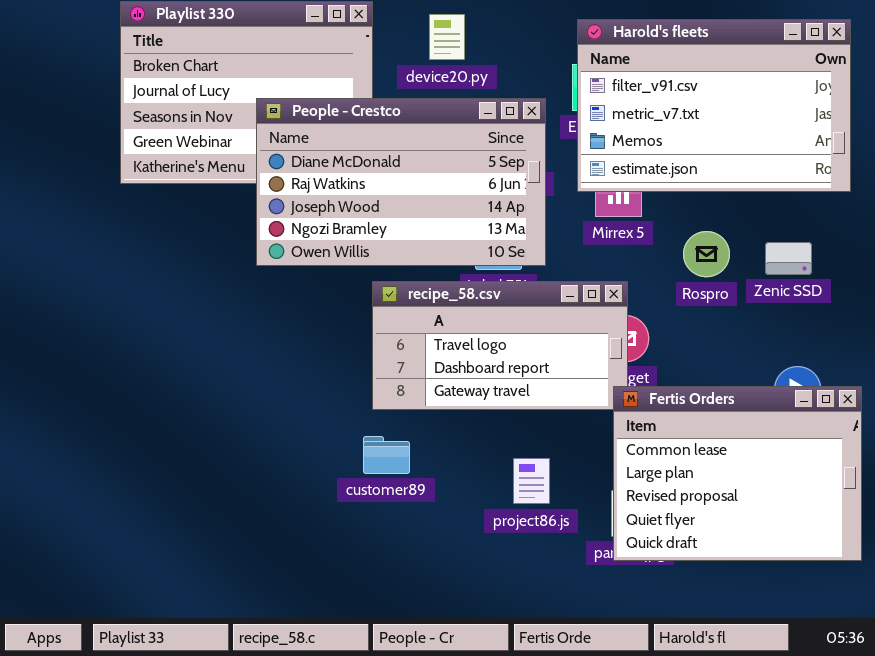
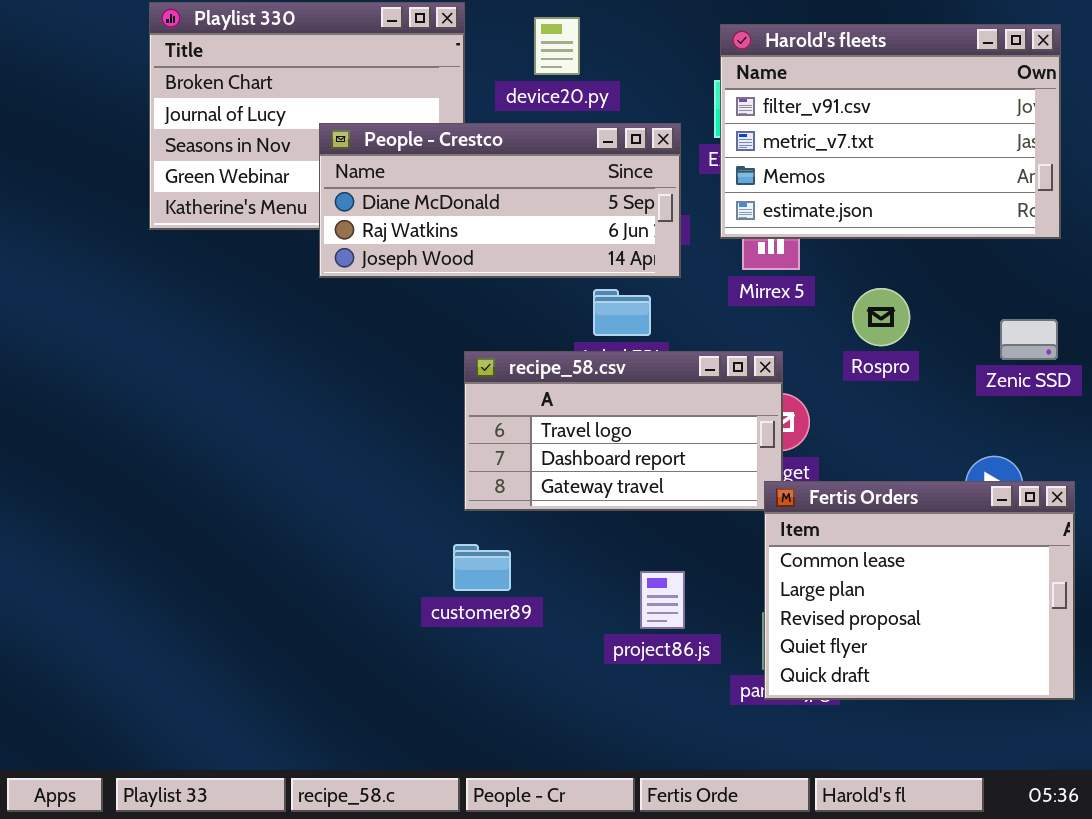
People - Crestco: [256,98,546,266] -> [319,123,681,278], resized
Zenic SSD: [765,242,812,275] -> [1000,319,1058,360], moved

